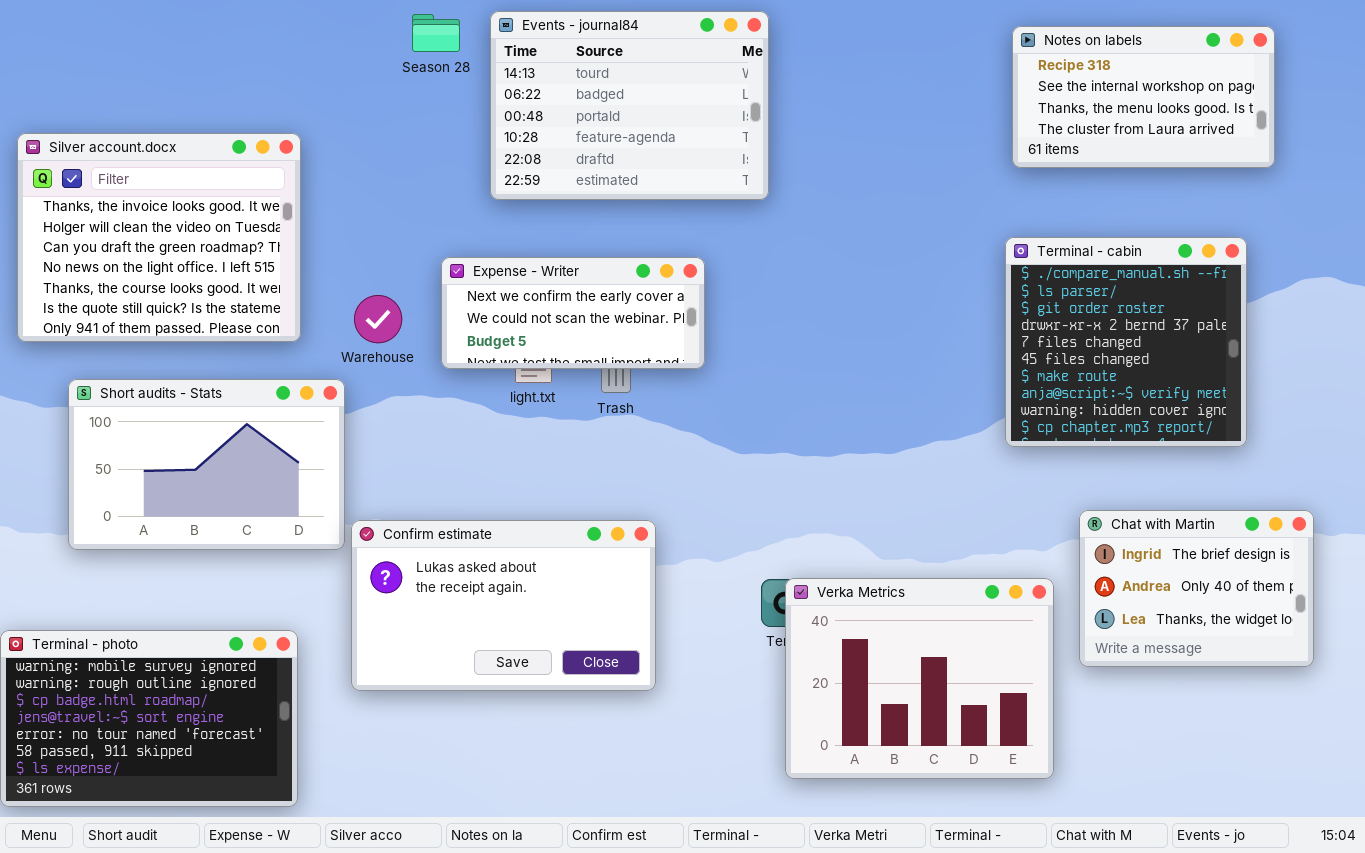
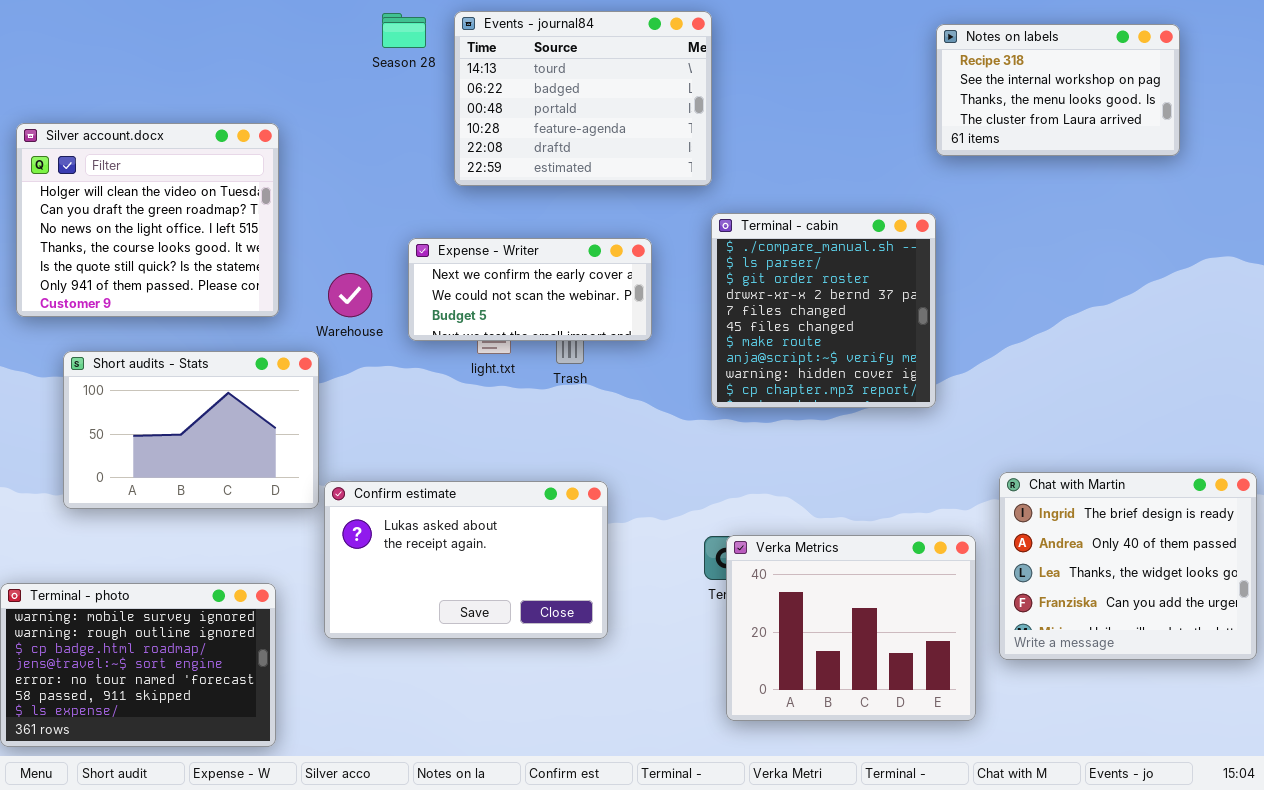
Silver account.docx: [17,133,301,342] -> [16,123,279,317], scrolled down 1 row
Terminal - cabin: [1005,237,1247,447] -> [711,213,936,408], moved
Chat with Martin: [1079,510,1314,667] -> [999,472,1257,660], resized

